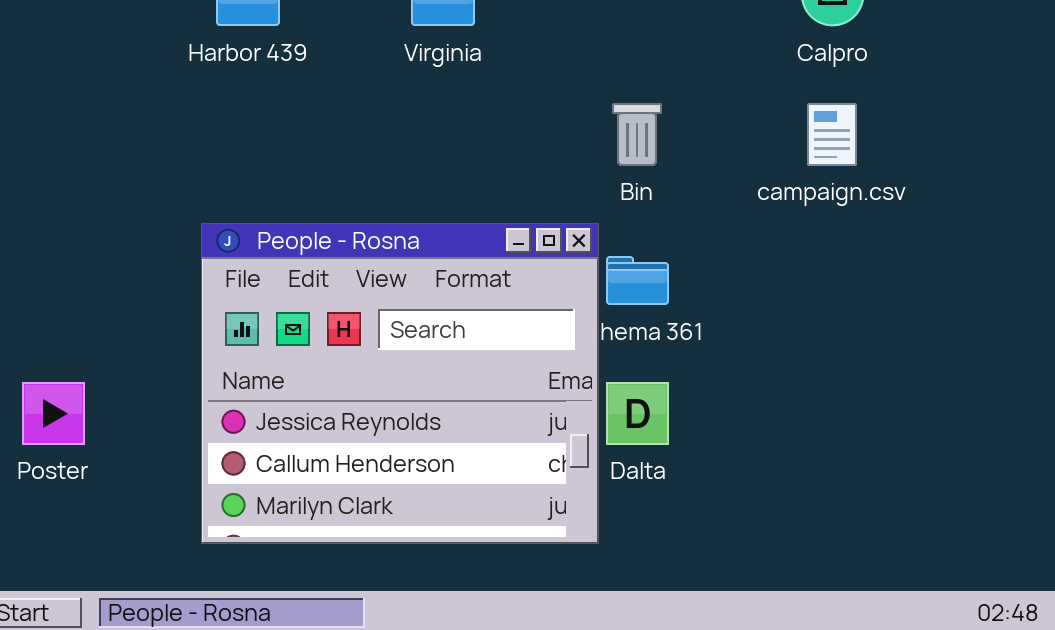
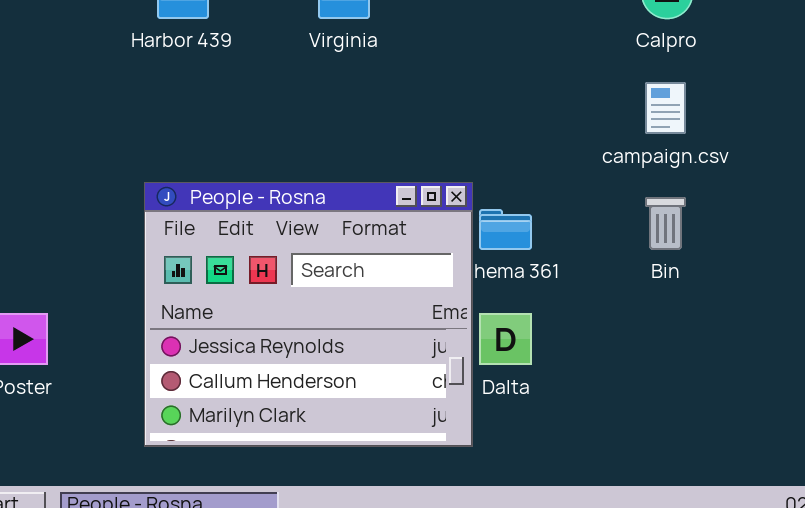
Bin: [612,103,662,166] -> [645,197,686,250], moved

